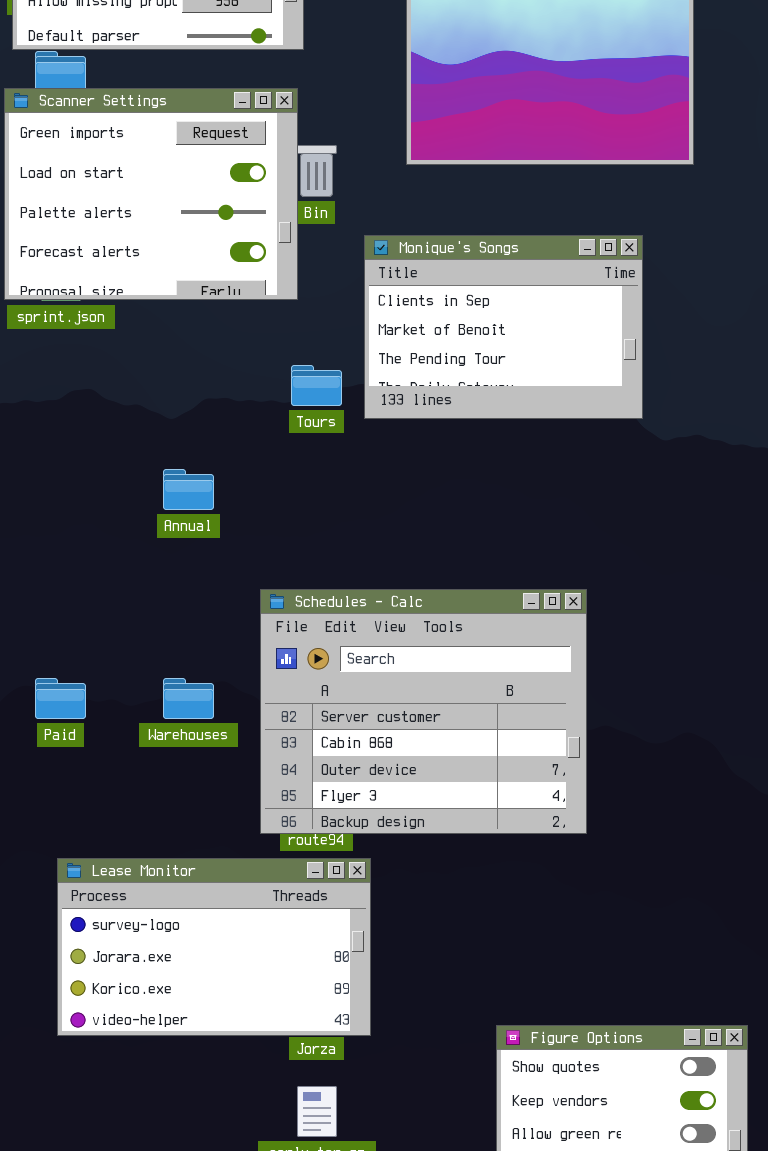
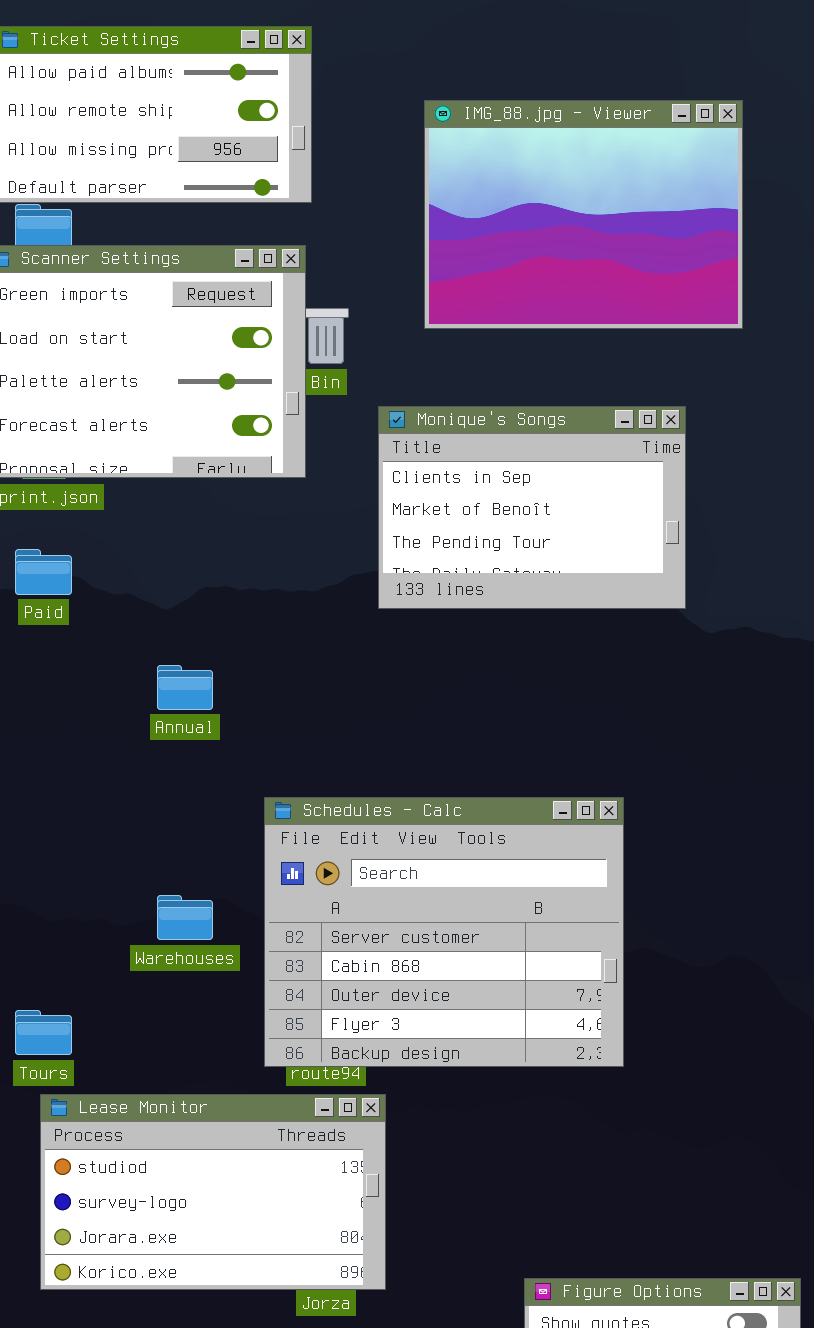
Tours: [291,365,342,406] -> [15,1010,72,1055], moved
Paid: [35,678,86,719] -> [15,549,72,595], moved
Lease Monitor: [57,858,371,1036] -> [40,1094,386,1290], scrolled up 1 row

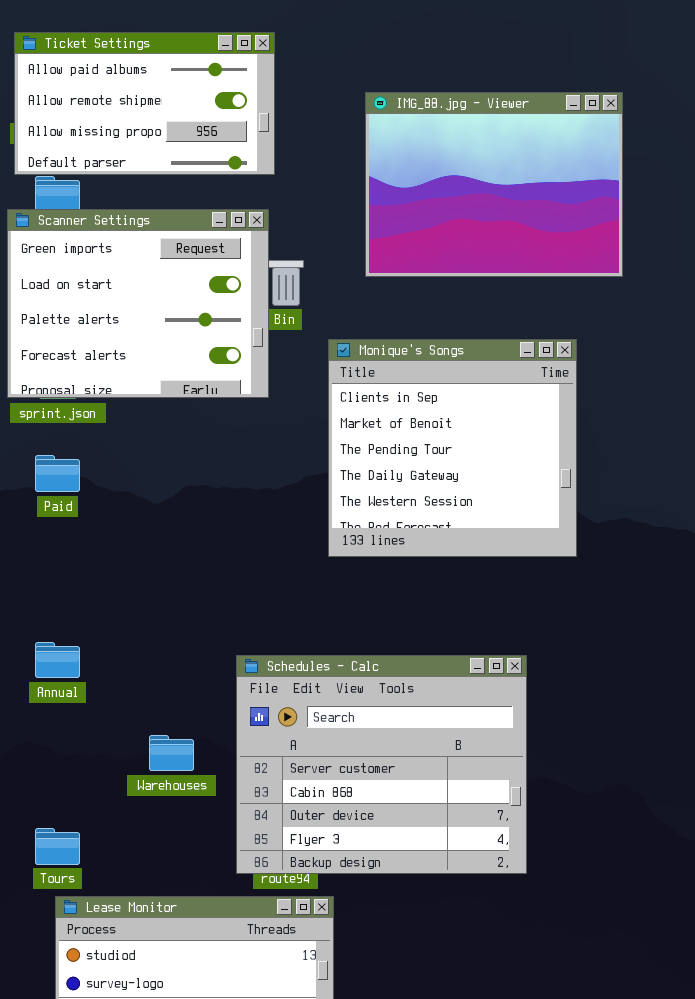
Monique's Songs: [378,406,686,609] -> [328,339,577,557], resized
Annual: [157,665,213,710] -> [35,642,80,678], moved

